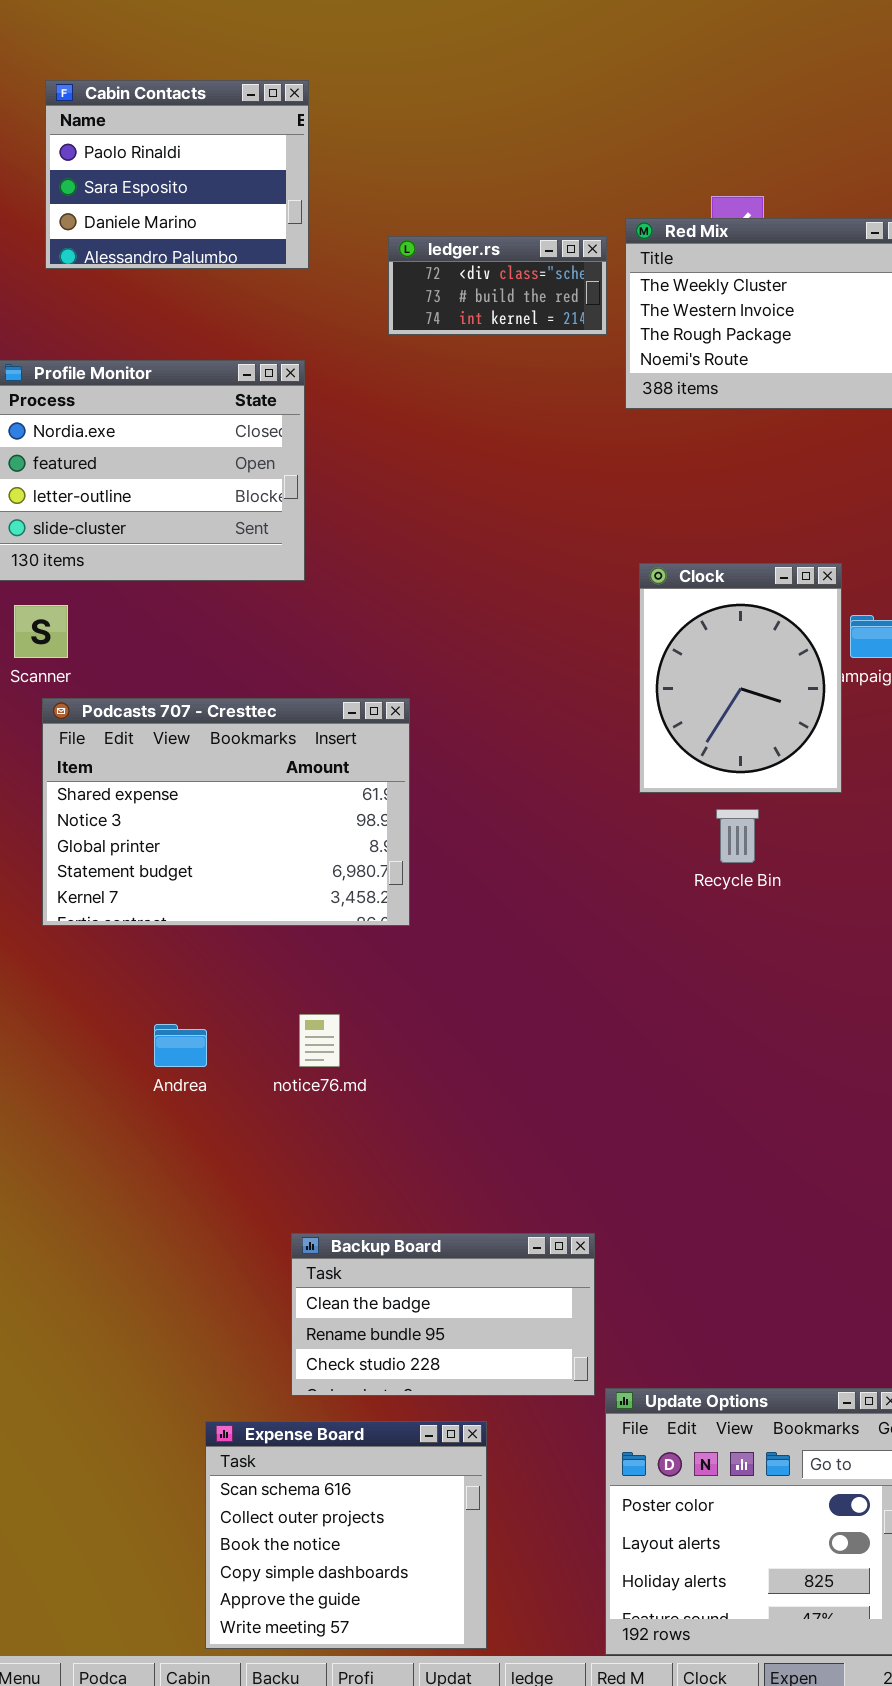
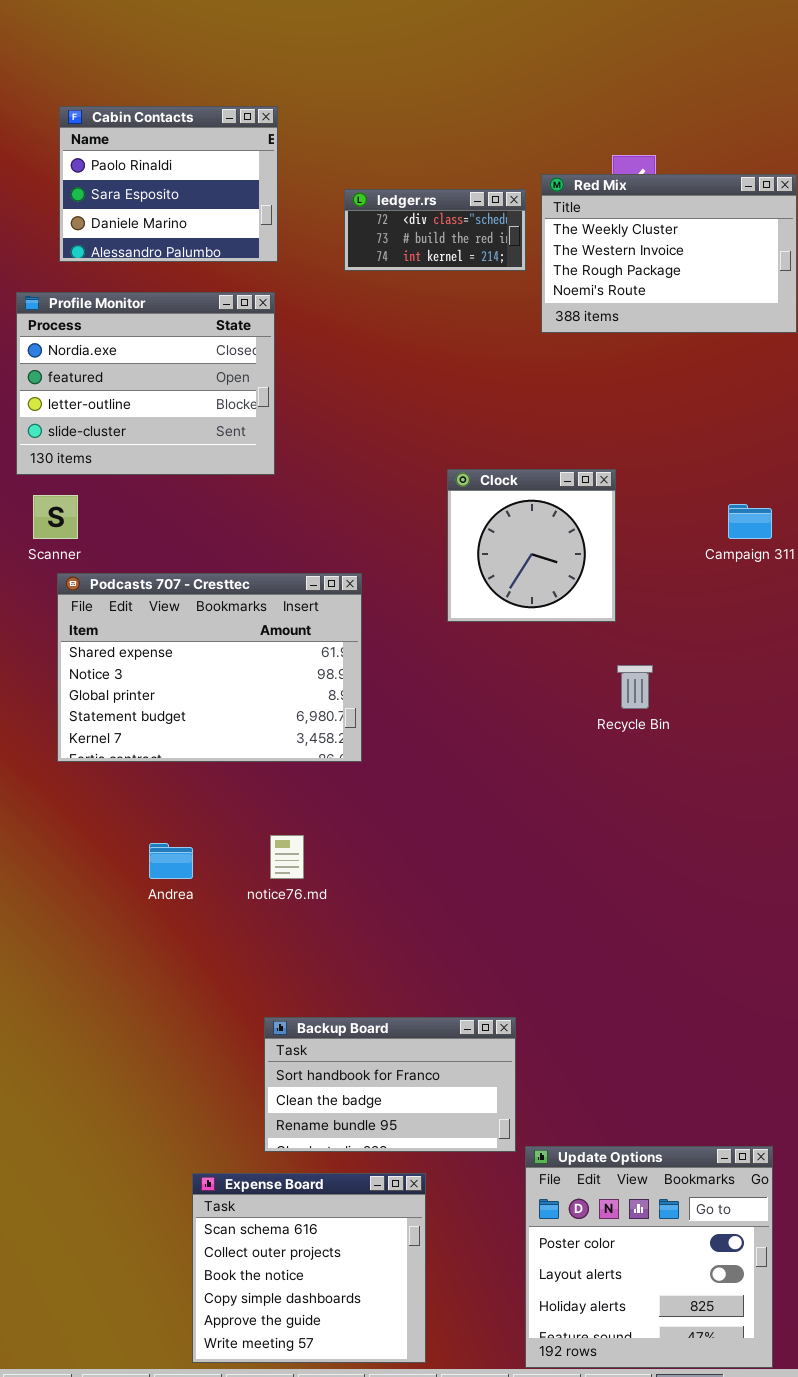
Cabin Contacts: [45,80,309,269] -> [59,106,278,262], moved
Clock: [639,563,842,793] -> [447,469,616,622], moved, resized
Backup Board: [291,1233,595,1396] -> [264,1017,516,1152], scrolled up 1 row

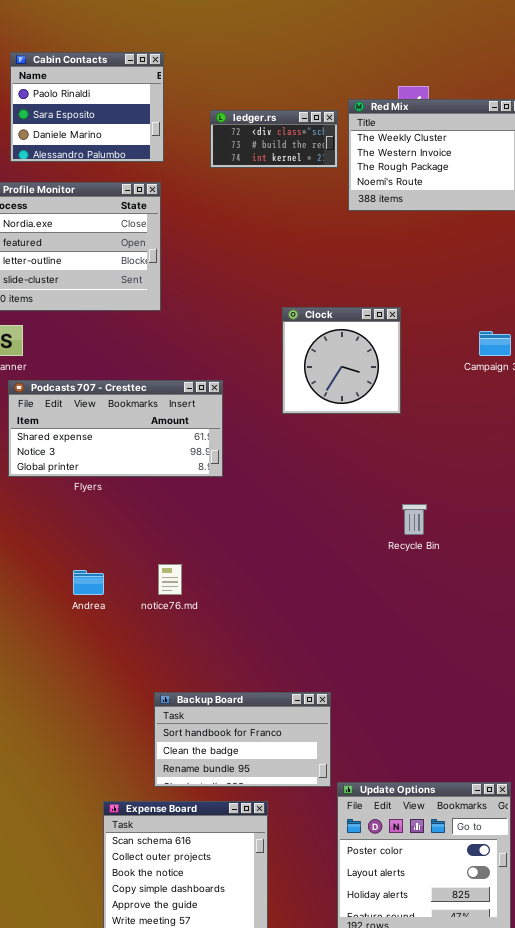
Podcasts 707 - Cresttec: [57,573,362,762] -> [8,380,223,477], resized
Recycle Bin: [617,665,653,709] -> [402,504,427,535], moved

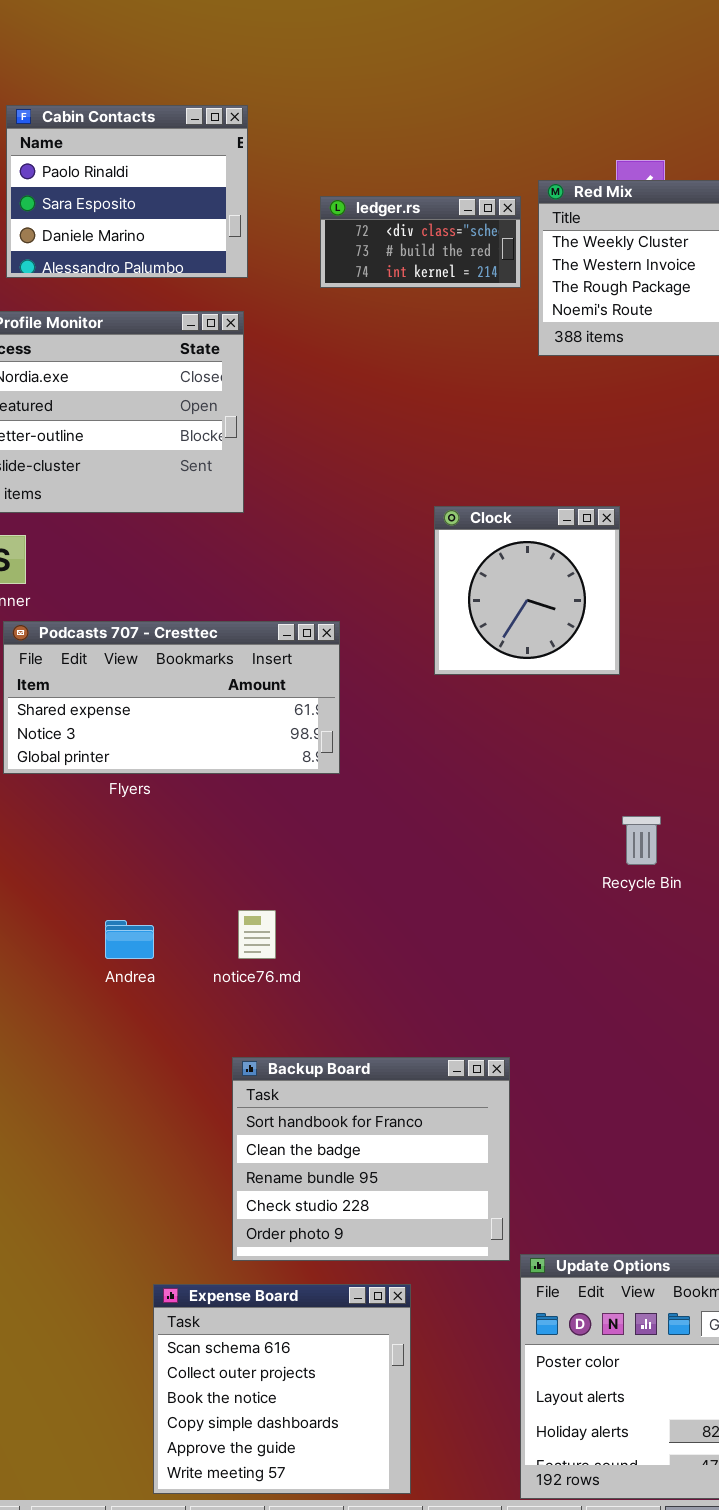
Backup Board: [154,692,331,787] -> [232,1057,510,1261], resized

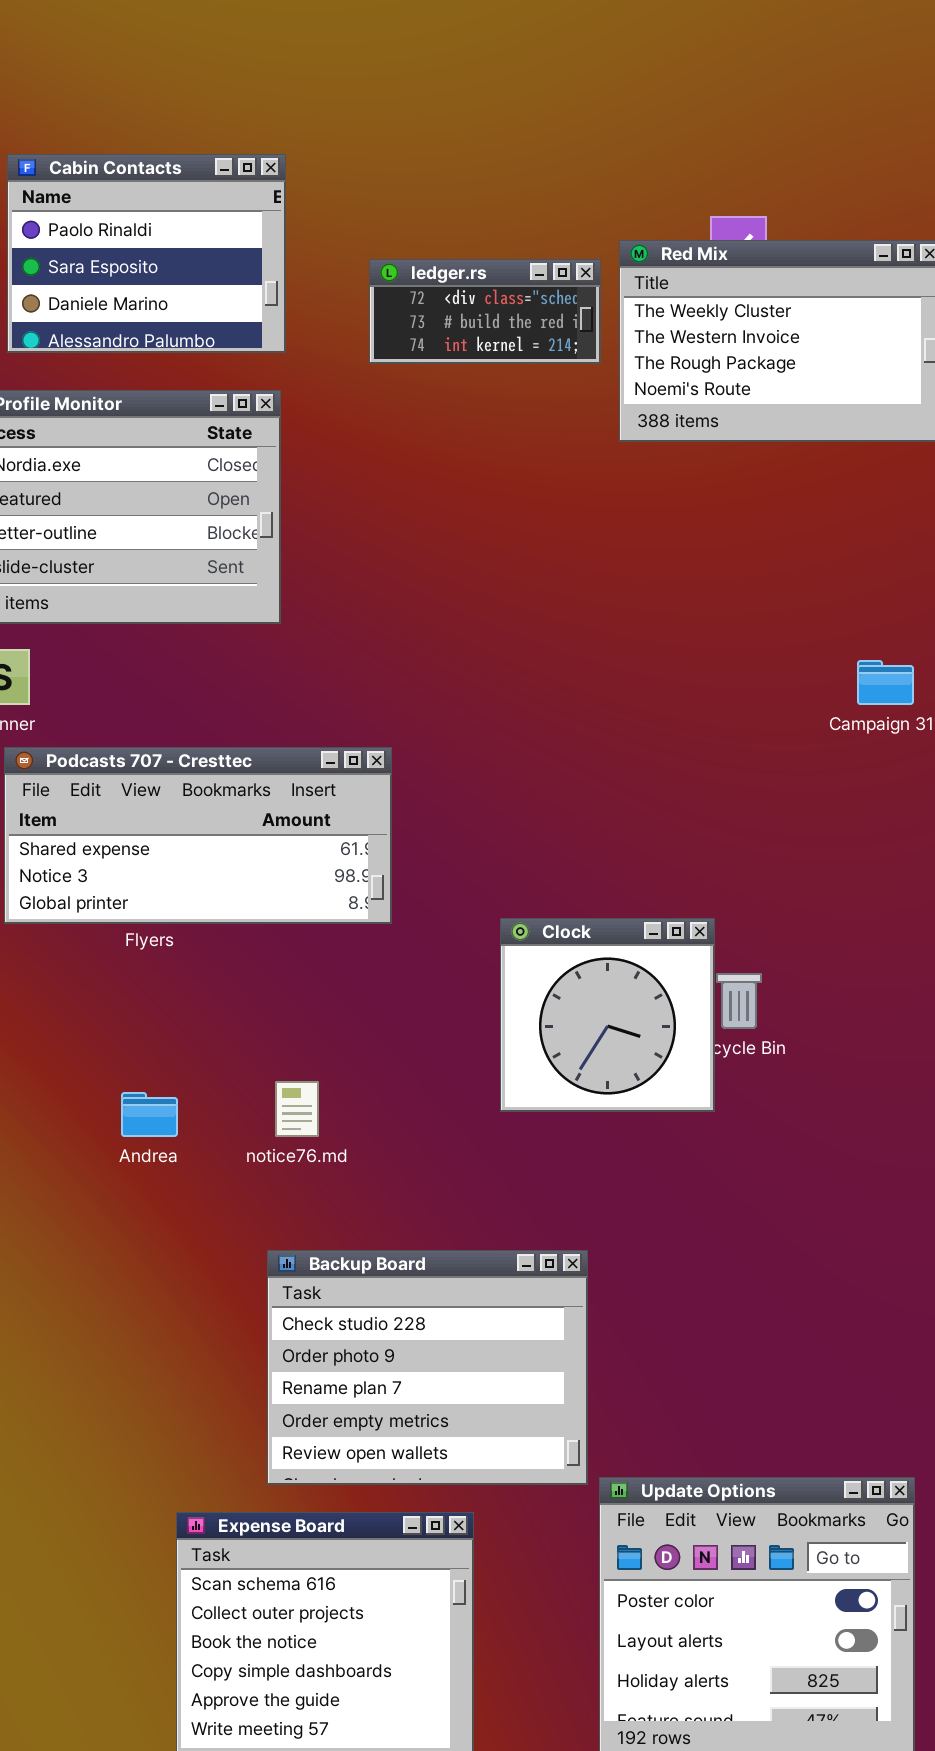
Clock: [434,506,620,675] -> [500,918,715,1112], moved
Backup Board: [232,1057,510,1261] -> [267,1250,588,1485], scrolled down 3 rows

